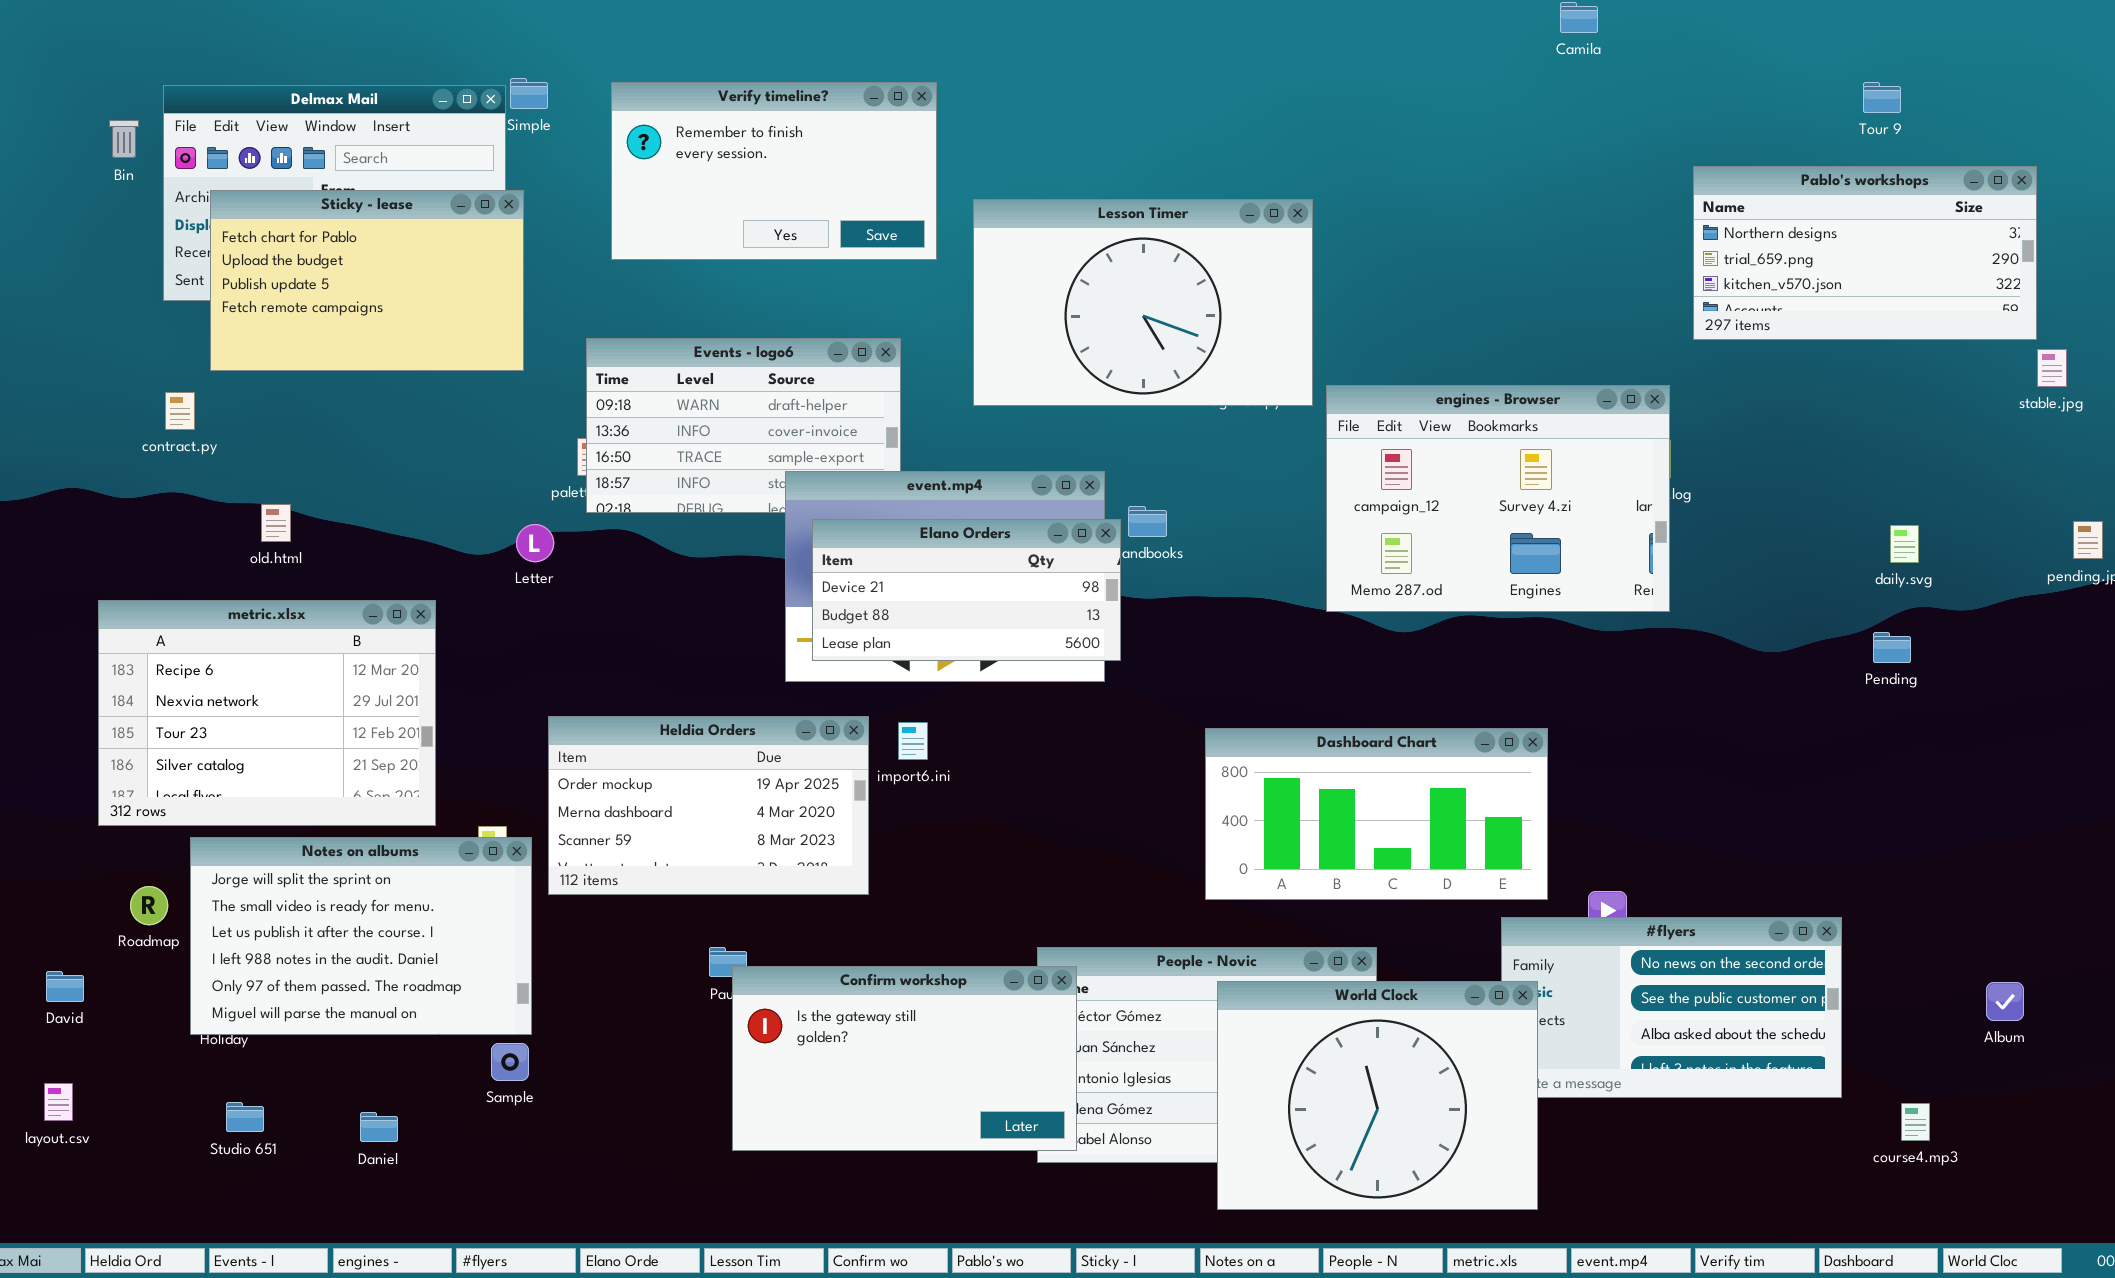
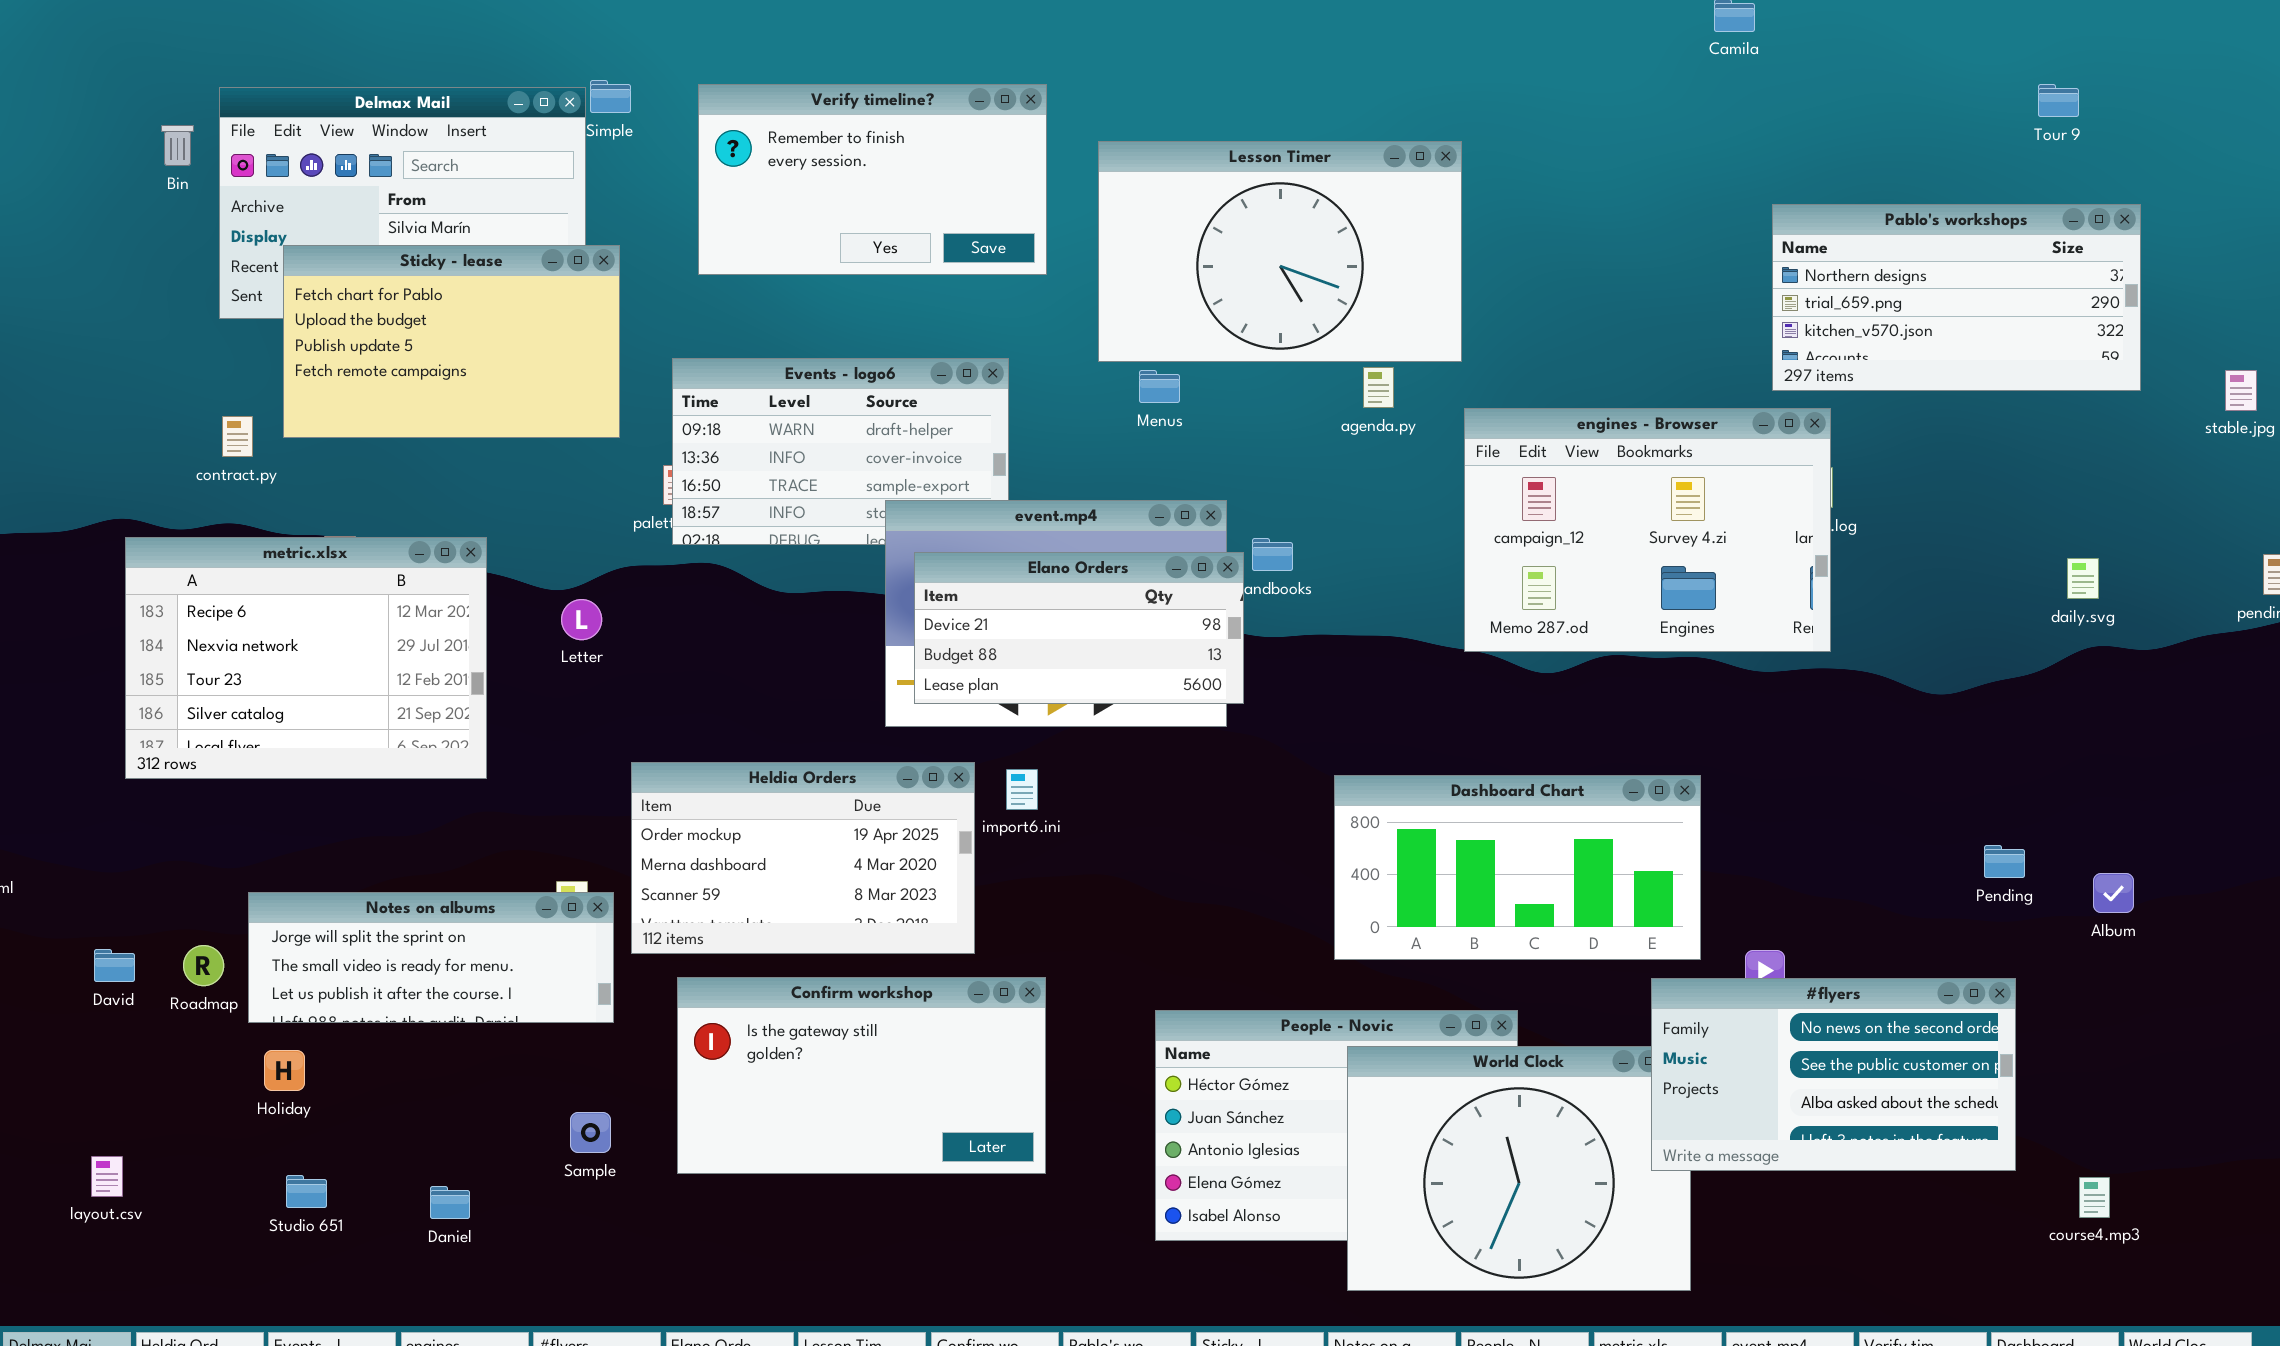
Pablo's workshops: [1693,166,2037,340] -> [1772,204,2141,391], moved
Sticky - lease: [210,190,524,371] -> [283,245,620,438], moved
Lesson Timer: [973,199,1313,406] -> [1098,141,1462,362], moved
Letter: [516,524,554,562] -> [561,599,602,640], moved
metric.xlsx: [98,600,436,826] -> [125,537,487,779], moved
Pending: [1873,632,1911,663] -> [1984,845,2025,878], moved
Notes on albums: [190,837,532,1035] -> [248,892,614,1023], resized
#flyers: [1501,917,1842,1098] -> [1651,978,2016,1171], raised
Confirm workshop: [732,966,1077,1151] -> [677,977,1046,1174], moved
David: [46,971,84,1002] -> [94,949,135,982], moved
Album: [1986,982,2024,1021] -> [2093,873,2134,913], moved

